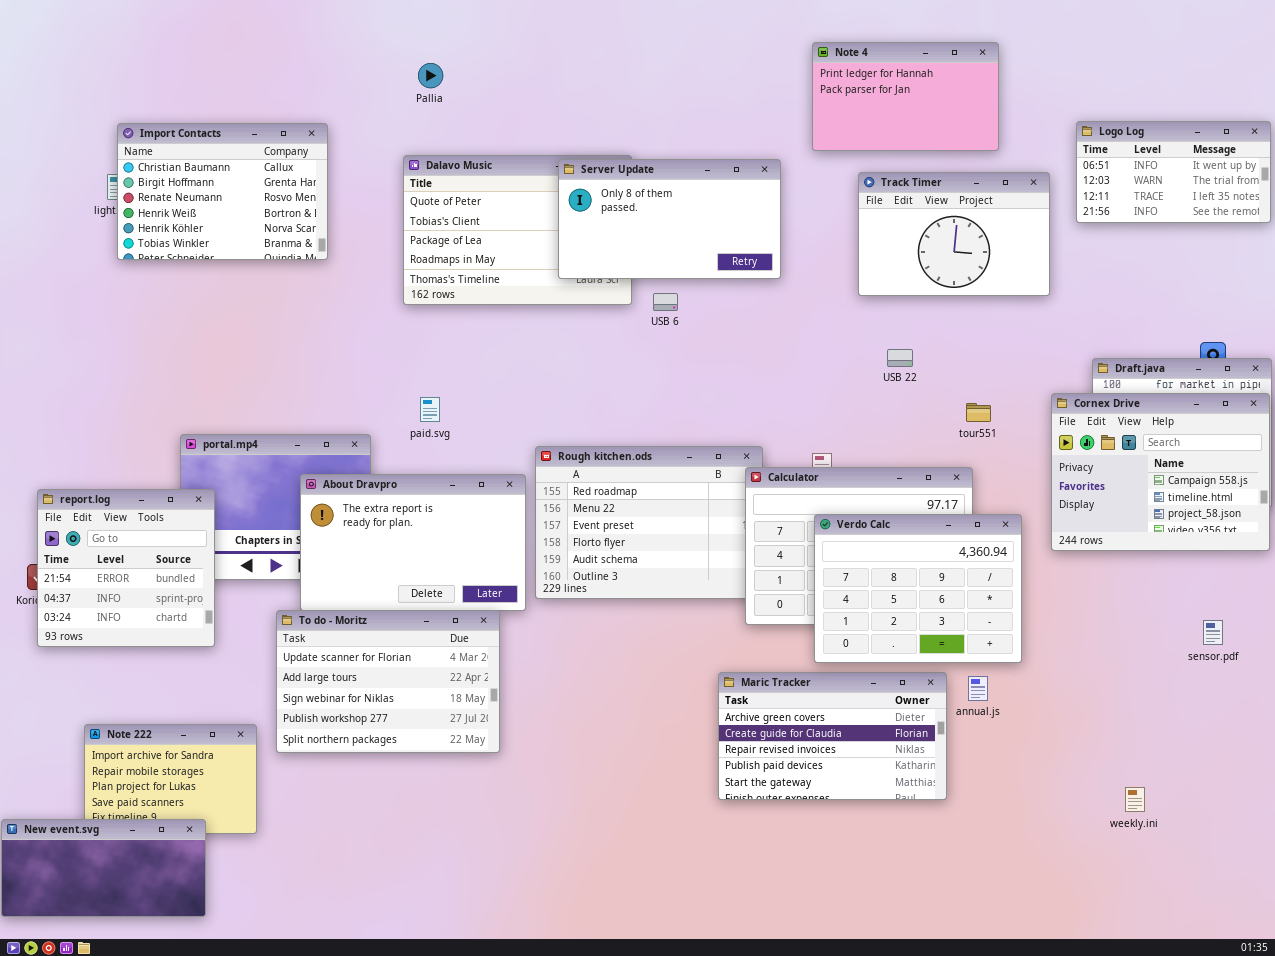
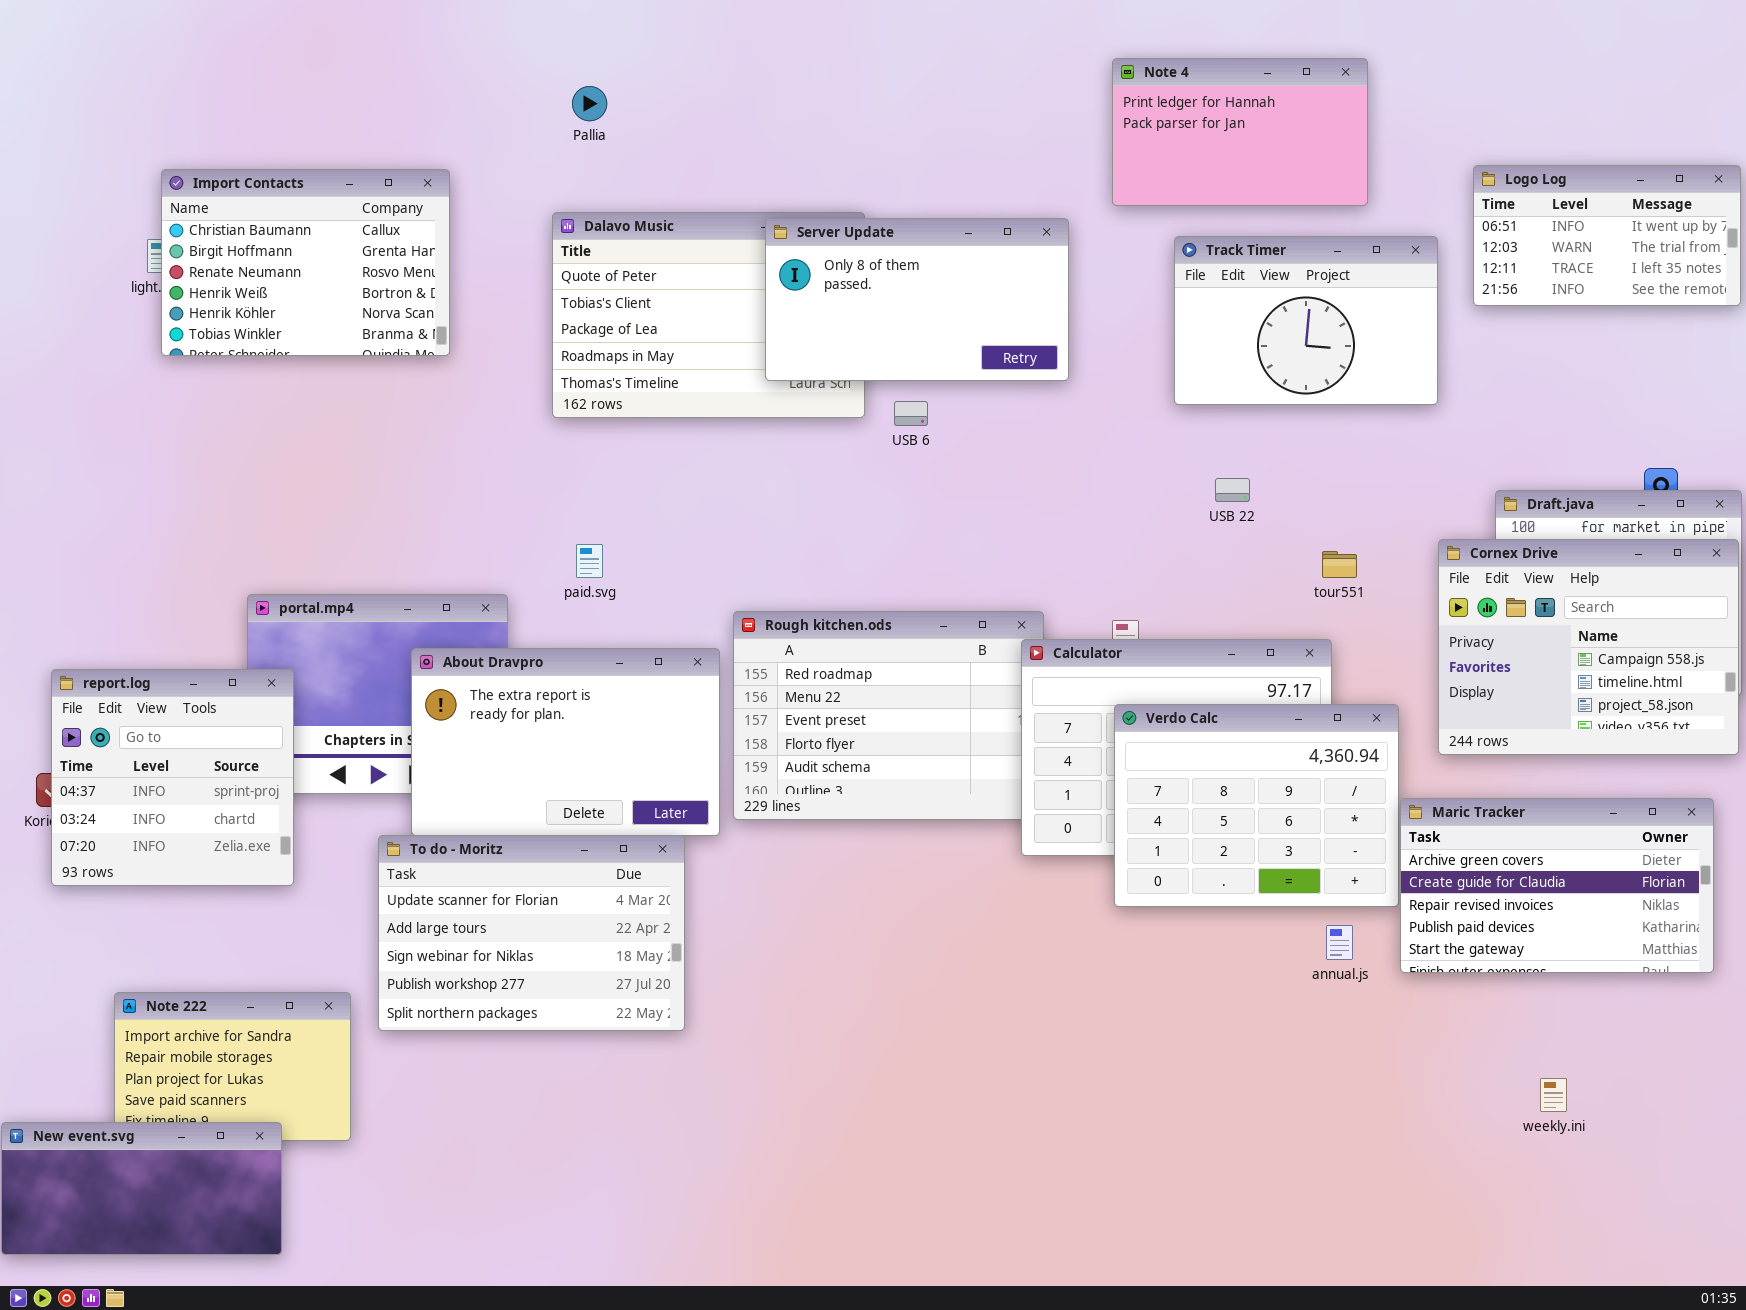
report.log: [37,489,215,647] -> [51,669,294,886], scrolled down 1 row
Maric Tracker: [718,672,947,800] -> [1400,798,1714,973], moved

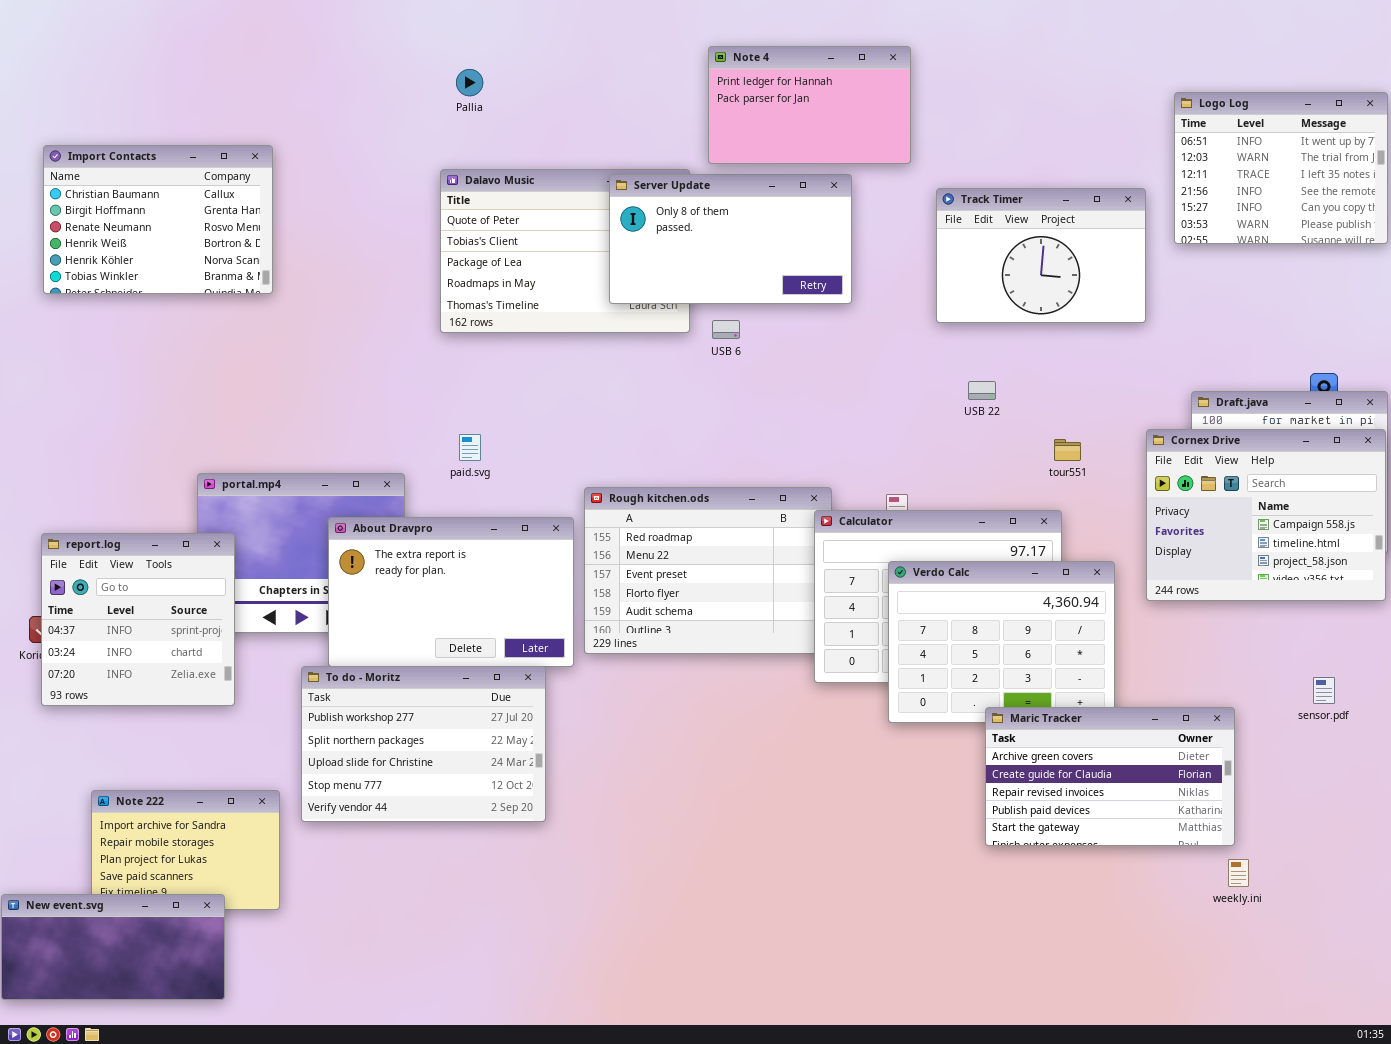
Note 4: [1112,58,1368,206] -> [708,46,911,164], moved
Logo Log: [1473,165,1741,306] -> [1174,92,1388,244], resized
Import Contacts: [161,169,450,356] -> [43,145,273,294], moved
Maric Tracker: [1400,798,1714,973] -> [985,707,1235,846], moved
To do - Moritz: [378,835,685,1031] -> [301,666,546,822], scrolled down 3 rows

